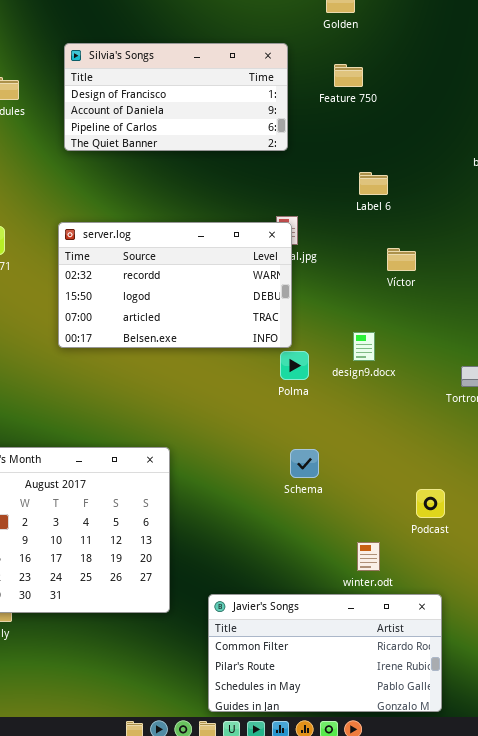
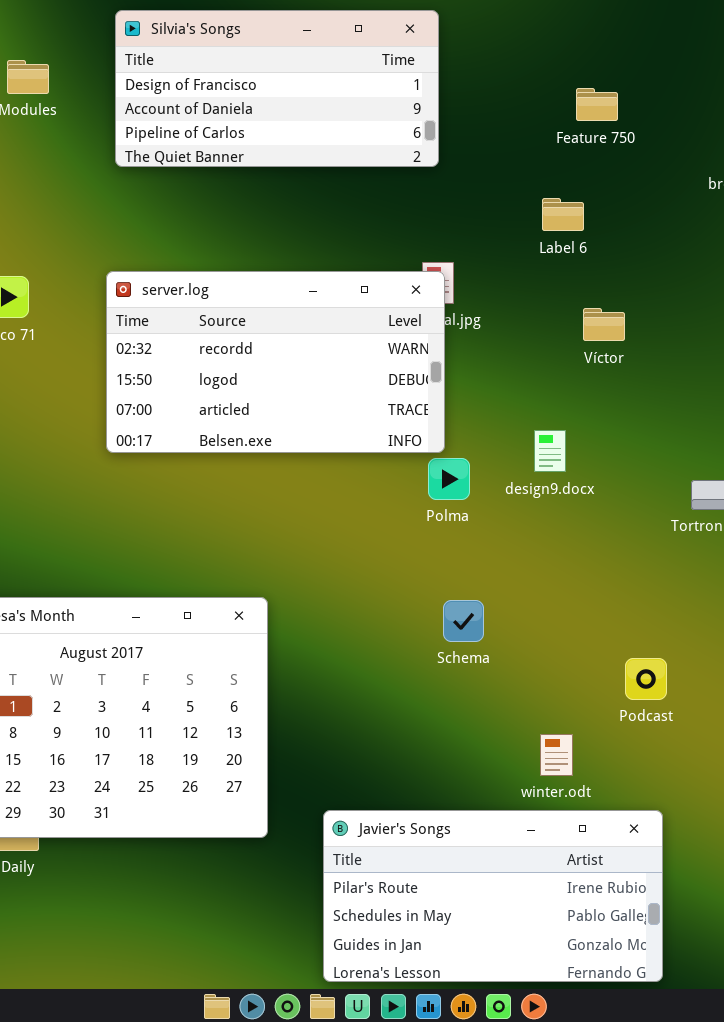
Feature 750: [334,64,363,87] -> [576,88,618,121], moved
Javier's Songs: [208,594,442,712] -> [323,810,663,982], scrolled down 1 row

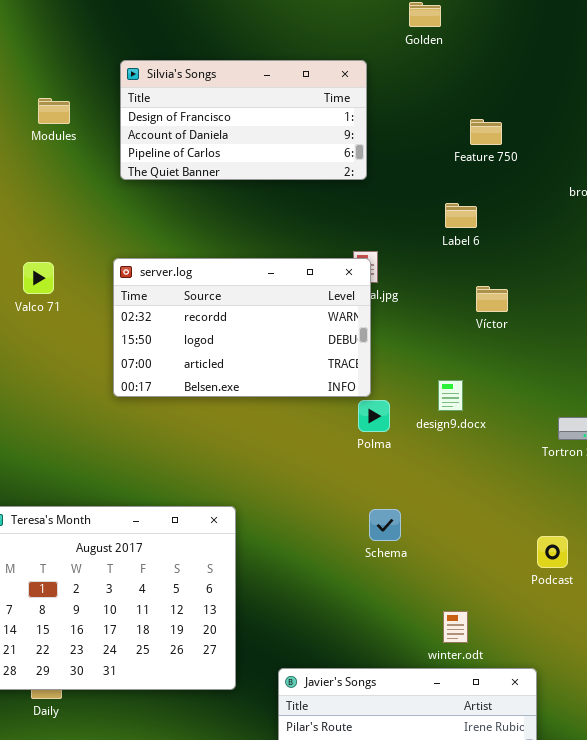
Podcast: [625,658,667,700] -> [537,536,568,568], moved

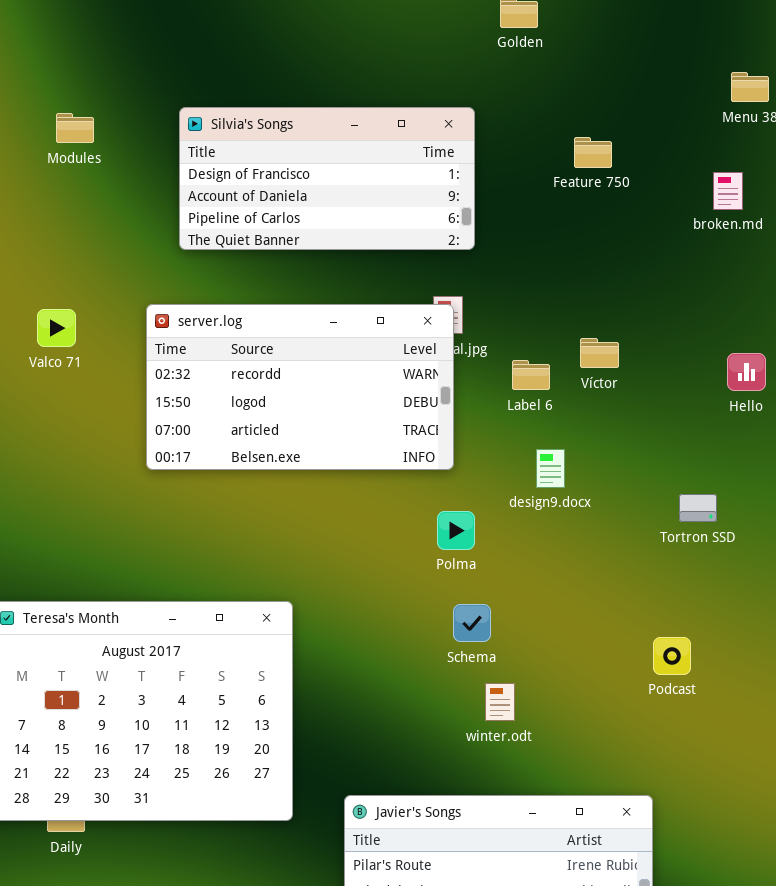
Silvia's Songs: [120,60,367,180] -> [179,107,475,250], moved
Label 6: [445,203,477,228] -> [512,360,550,390], moved
Polma: [358,400,390,432] -> [437,511,475,550], moved
winter.odt: [443,611,468,643] -> [485,683,515,721], moved

